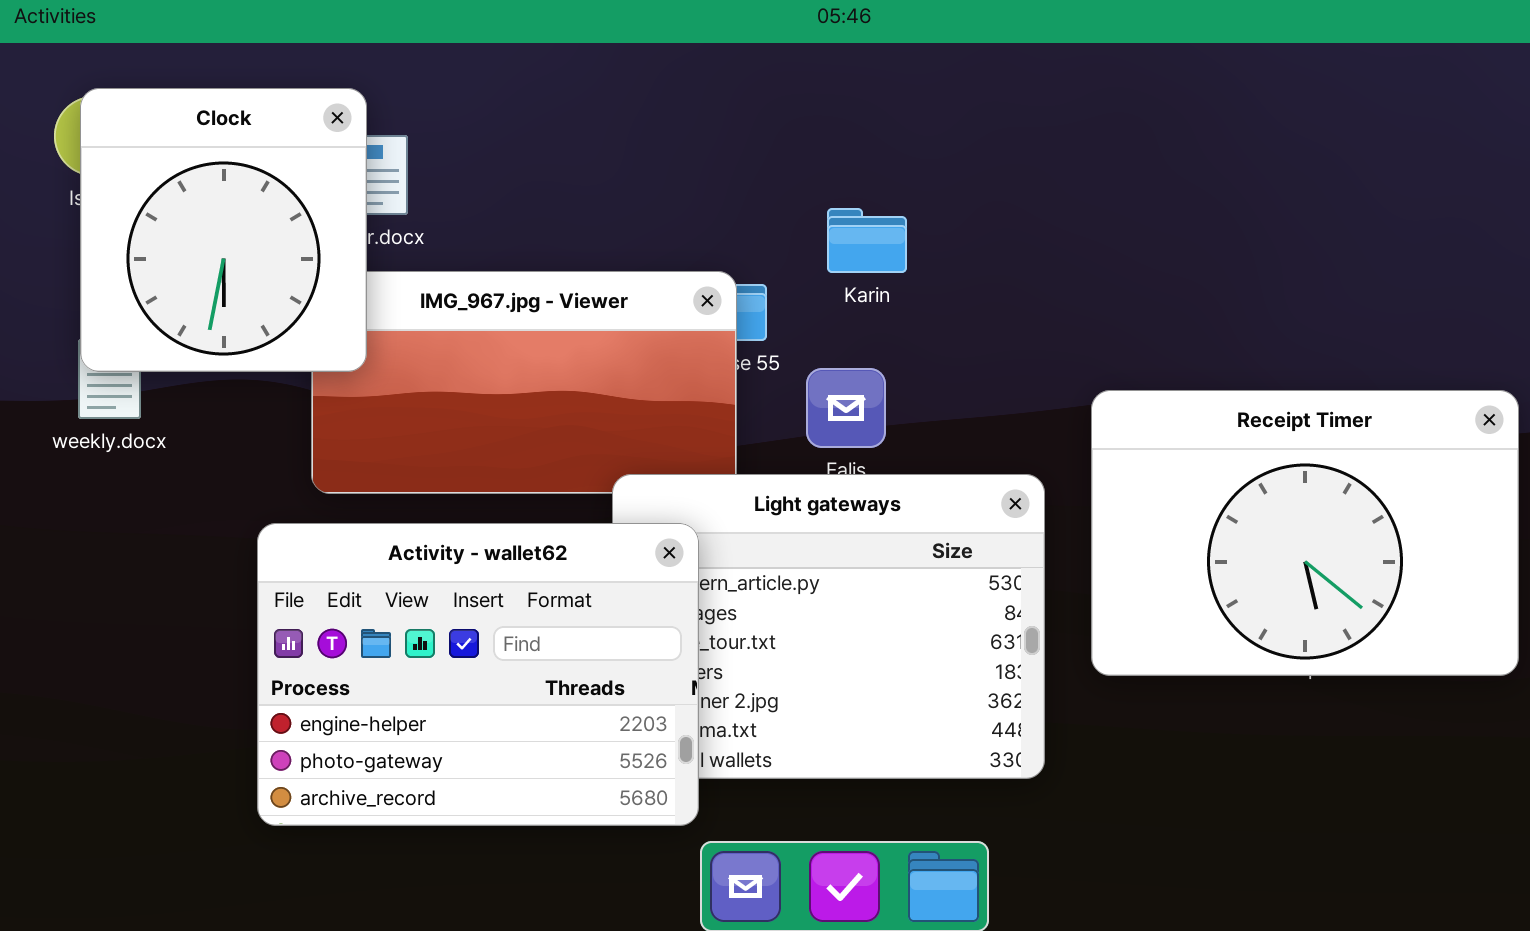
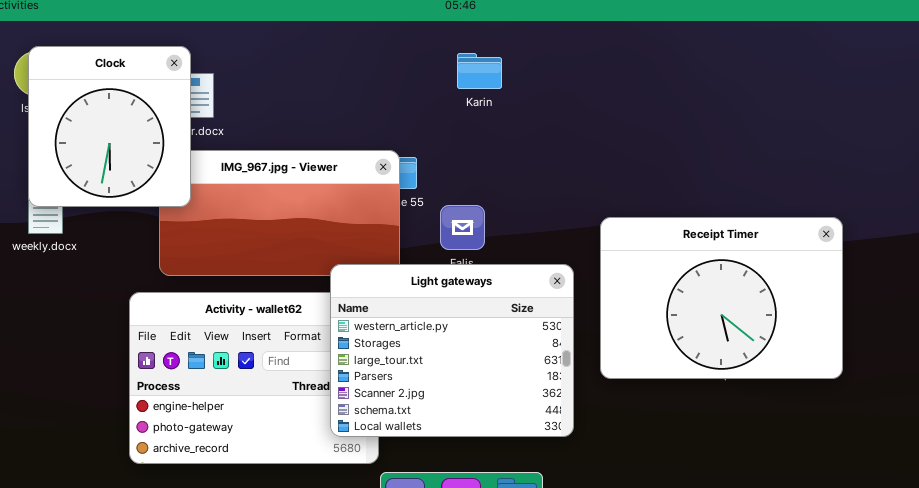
Karin: [827,208,907,273] -> [457,53,502,89], moved
Light gateways: [612,474,1045,779] -> [330,264,574,437], raised

